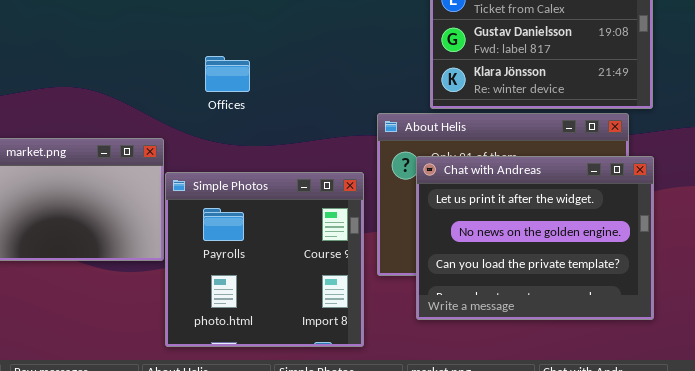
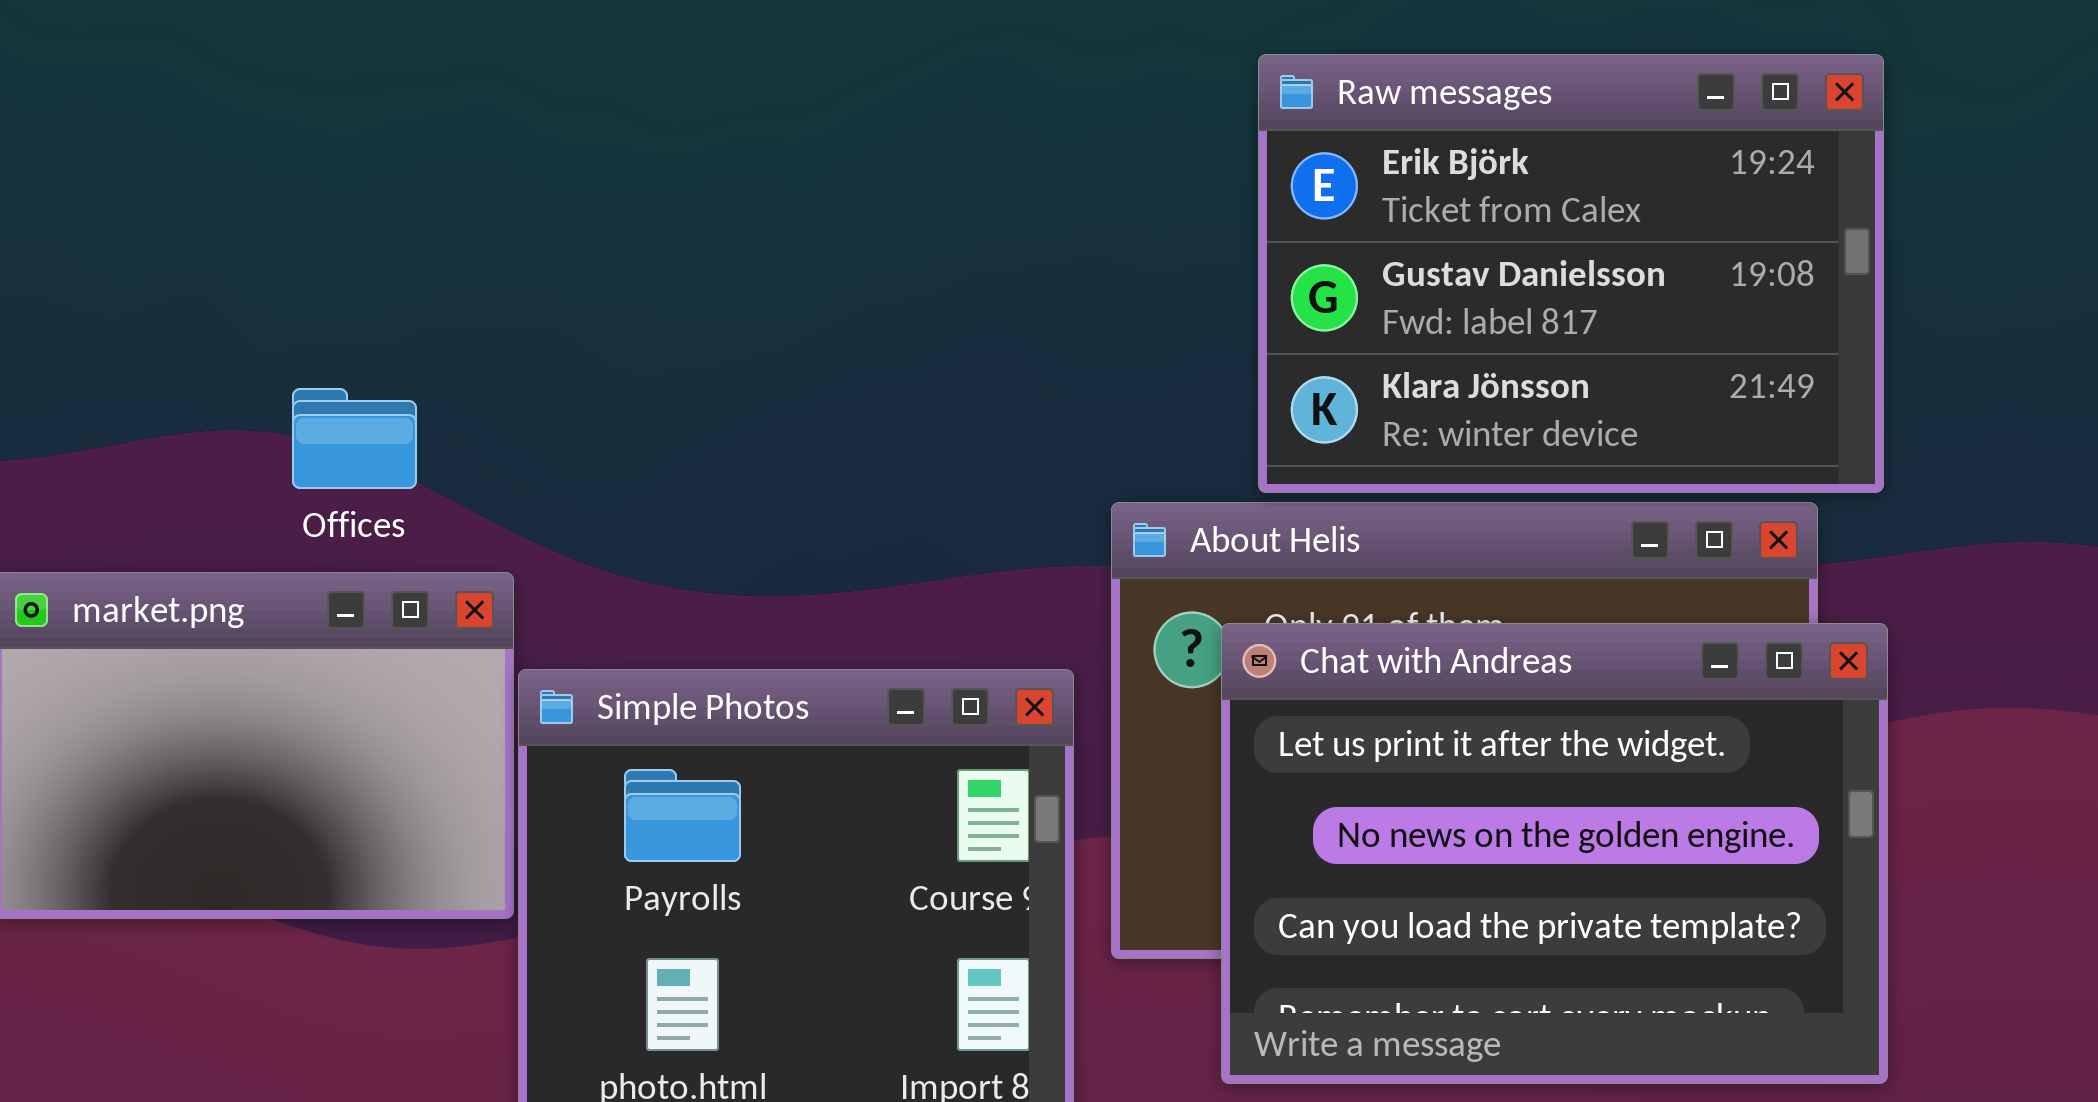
Offices: [205,56,250,92] -> [292,388,417,489], moved

